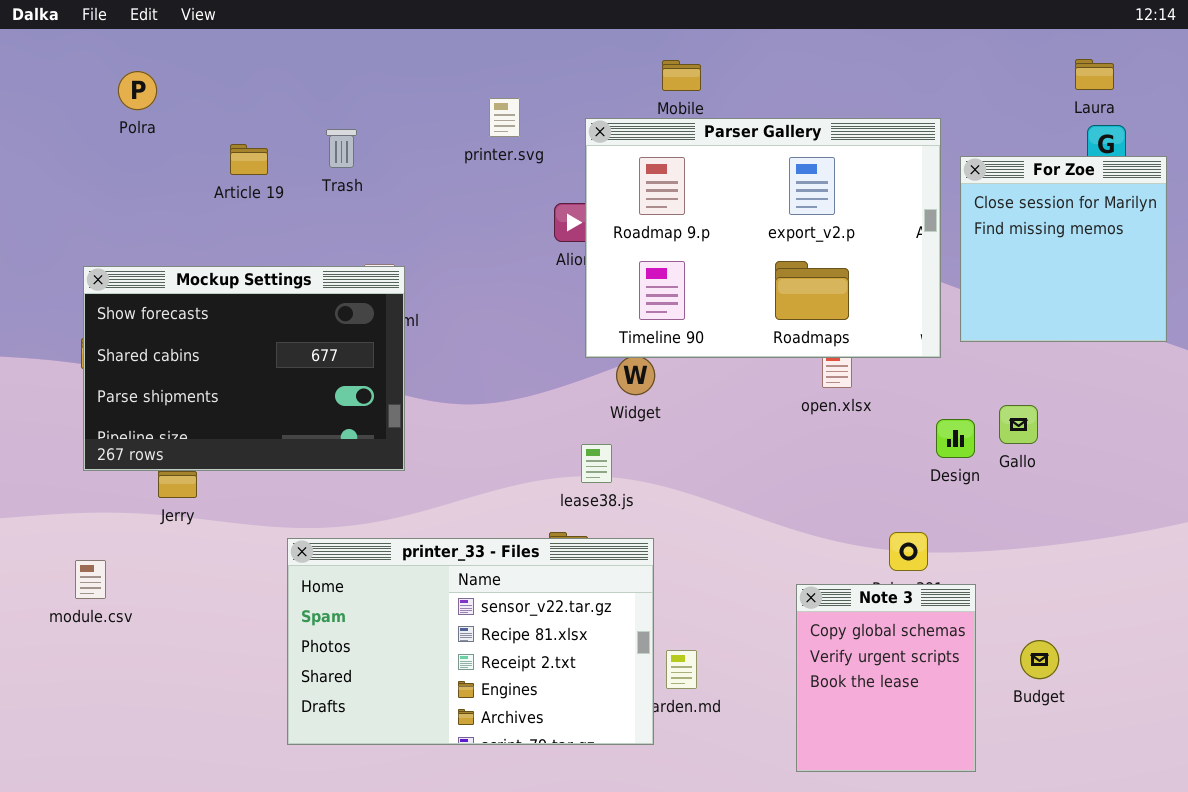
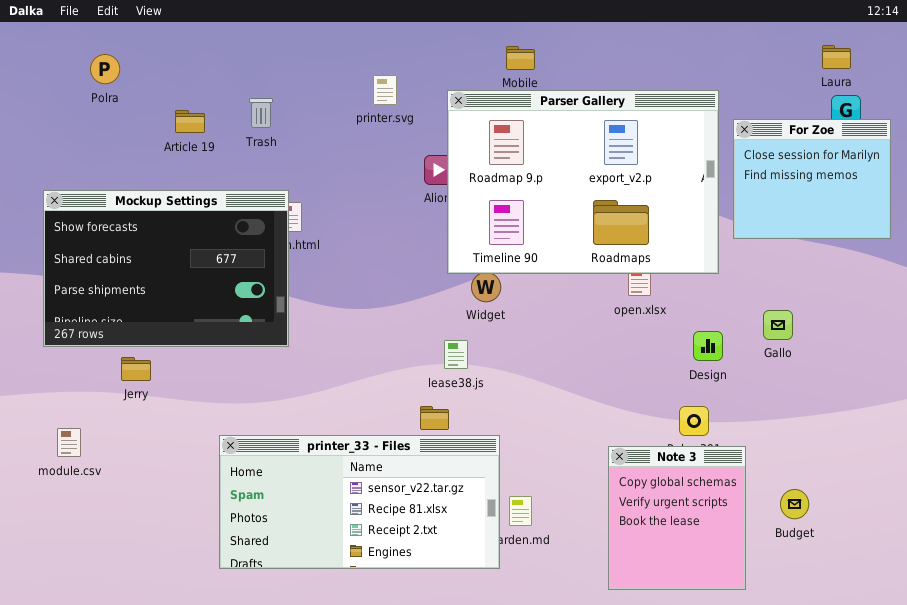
For Zoe: [960,156,1167,342] -> [733,119,891,239], resized
Mockup Settings: [83,266,405,471] -> [43,190,289,347], moved
Design: [936,419,975,458] -> [693,331,723,361], moved
printer_33 - Files: [287,538,654,745] -> [219,435,500,569], resized

